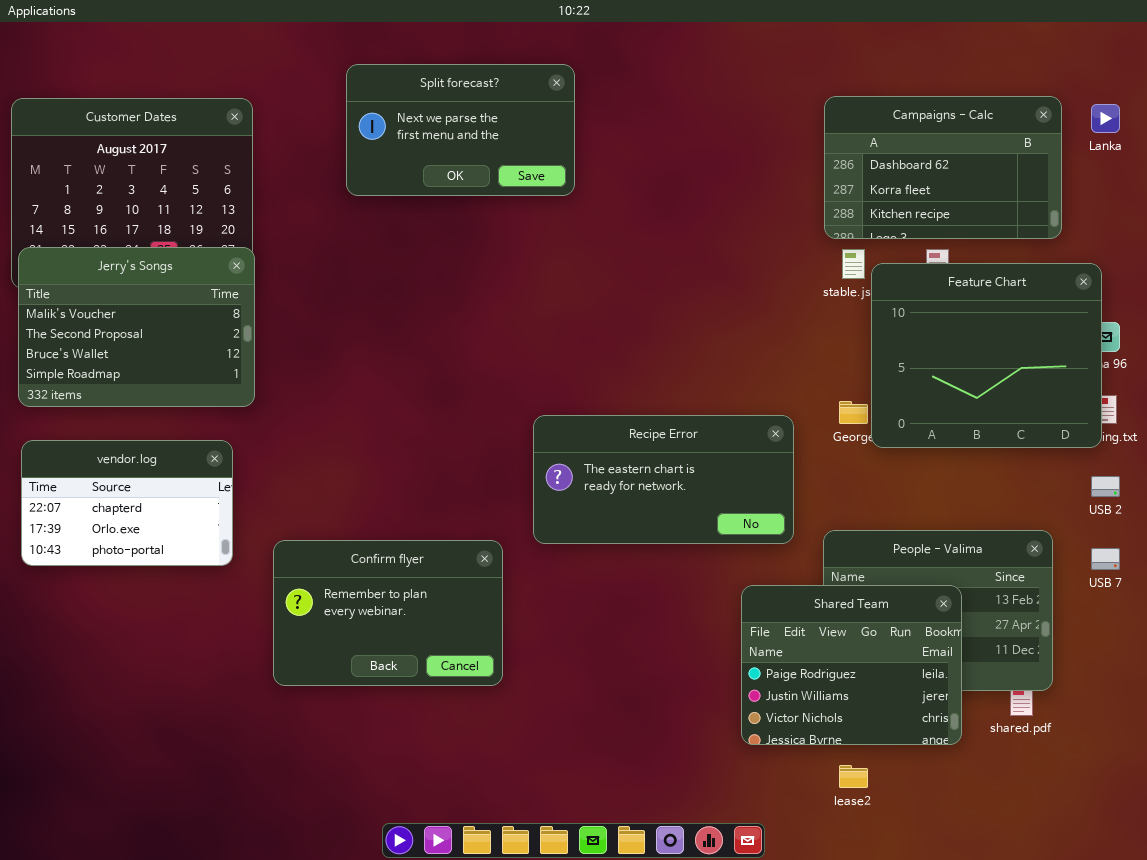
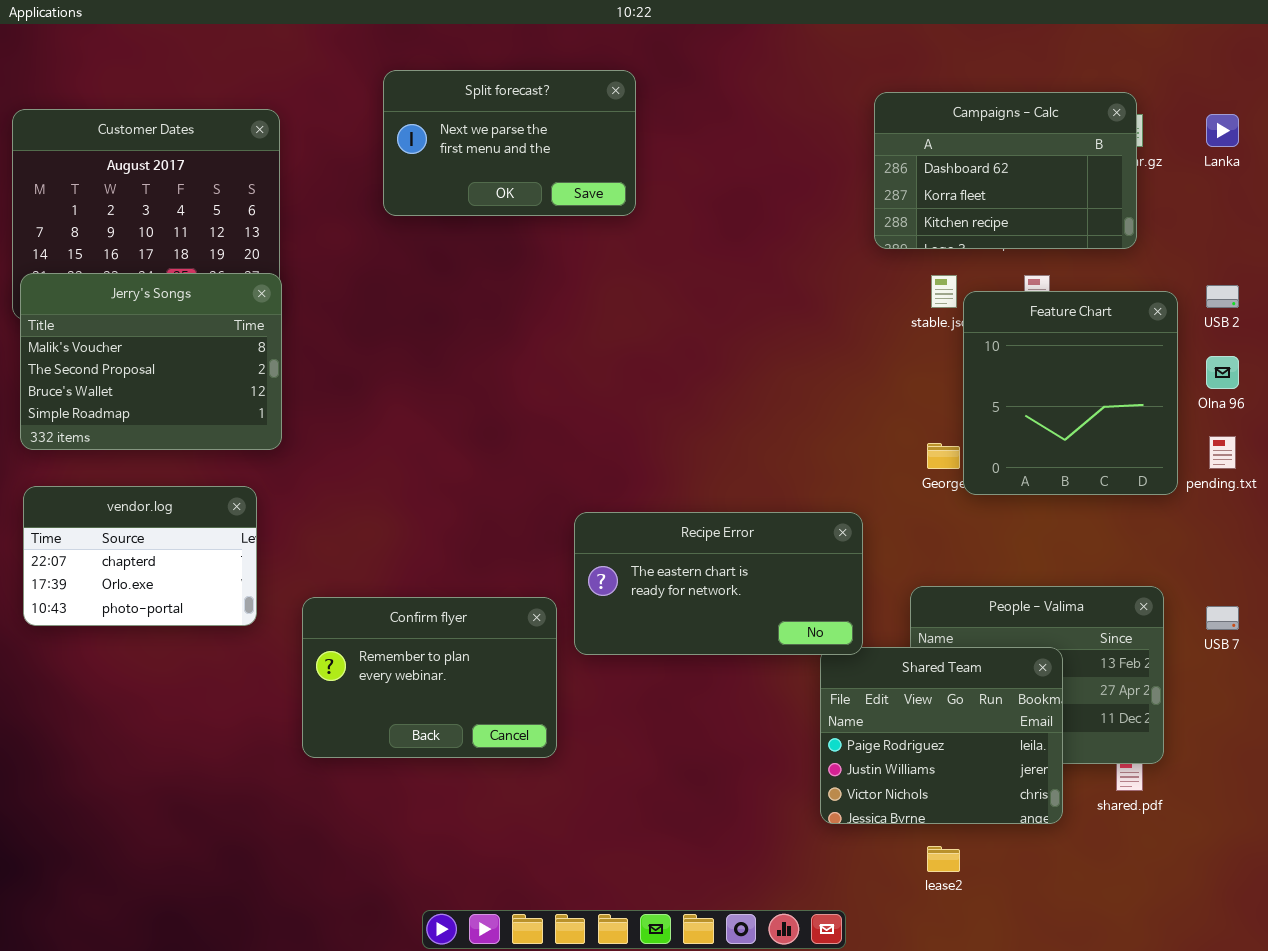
Campaigns - Calc: [824,96,1062,239] -> [874,92,1137,249], moved
Feature Chart: [871,263,1102,448] -> [963,291,1178,495], resized
Recipe Error: [533,415,794,544] -> [574,512,863,655], moved
USB 2: [1091,476,1120,497] -> [1206,285,1239,308], moved

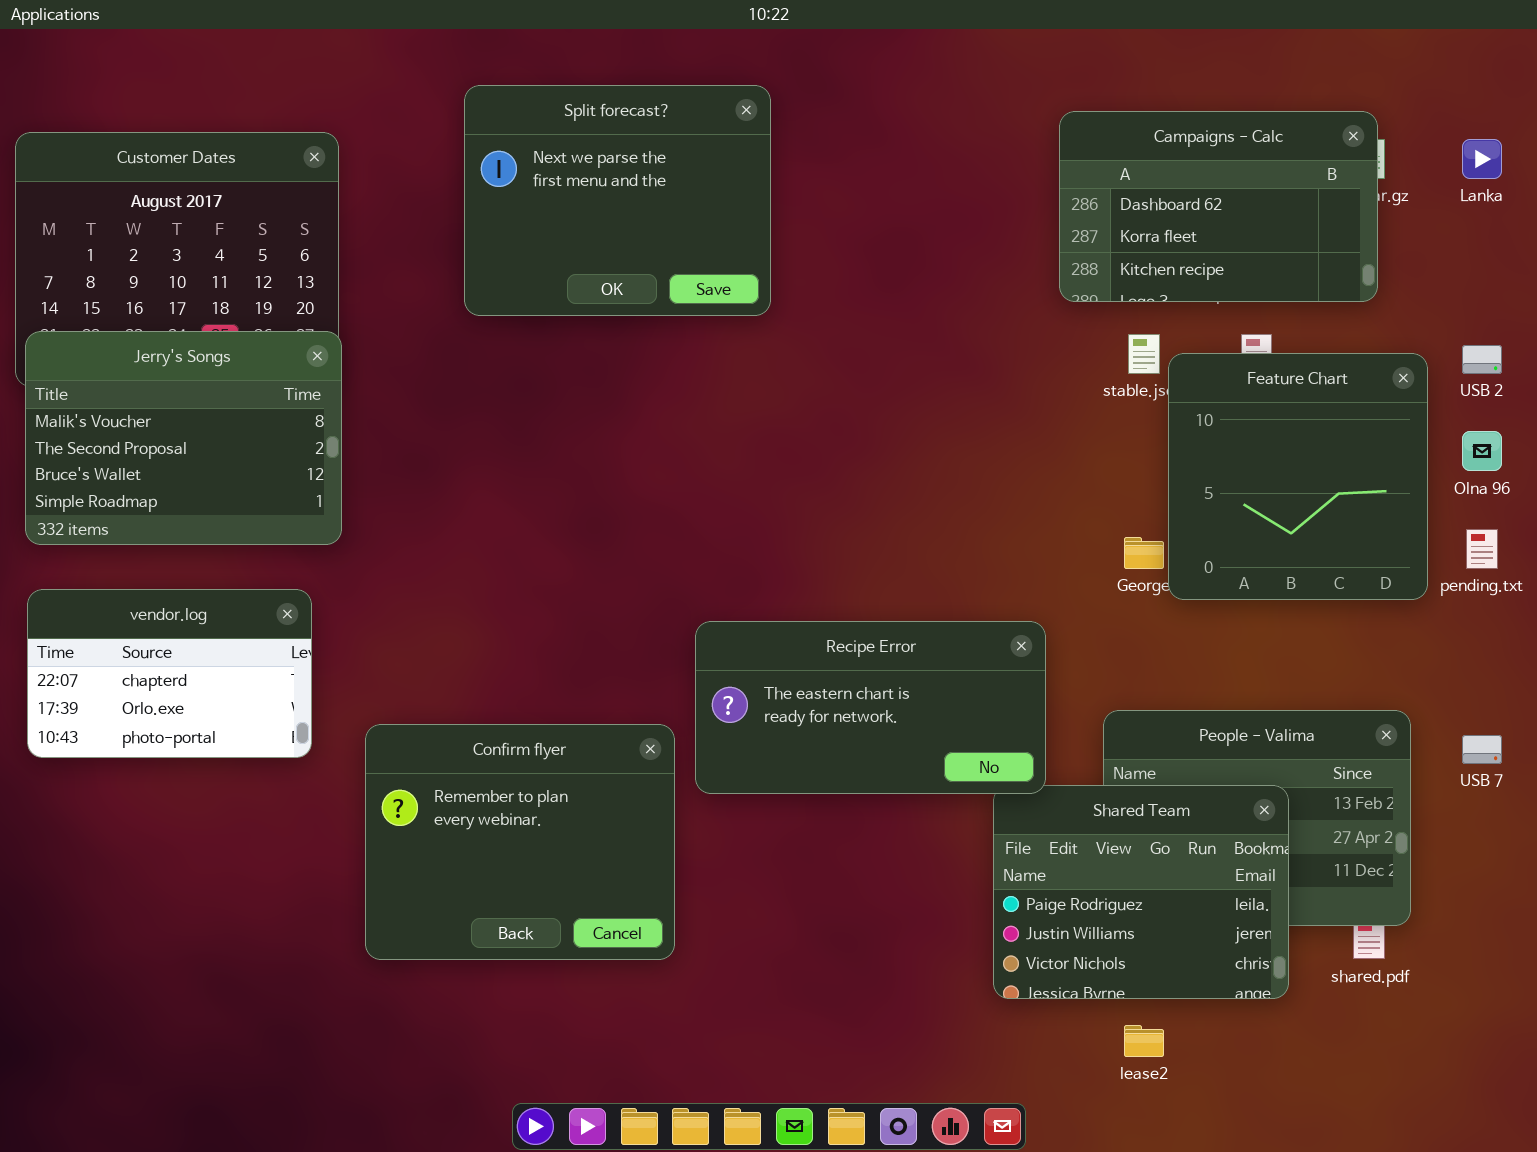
Split forecast?: [383,70,636,216] -> [464,85,771,316], resized
Confirm flyer: [302,597,557,758] -> [365,724,675,960], resized

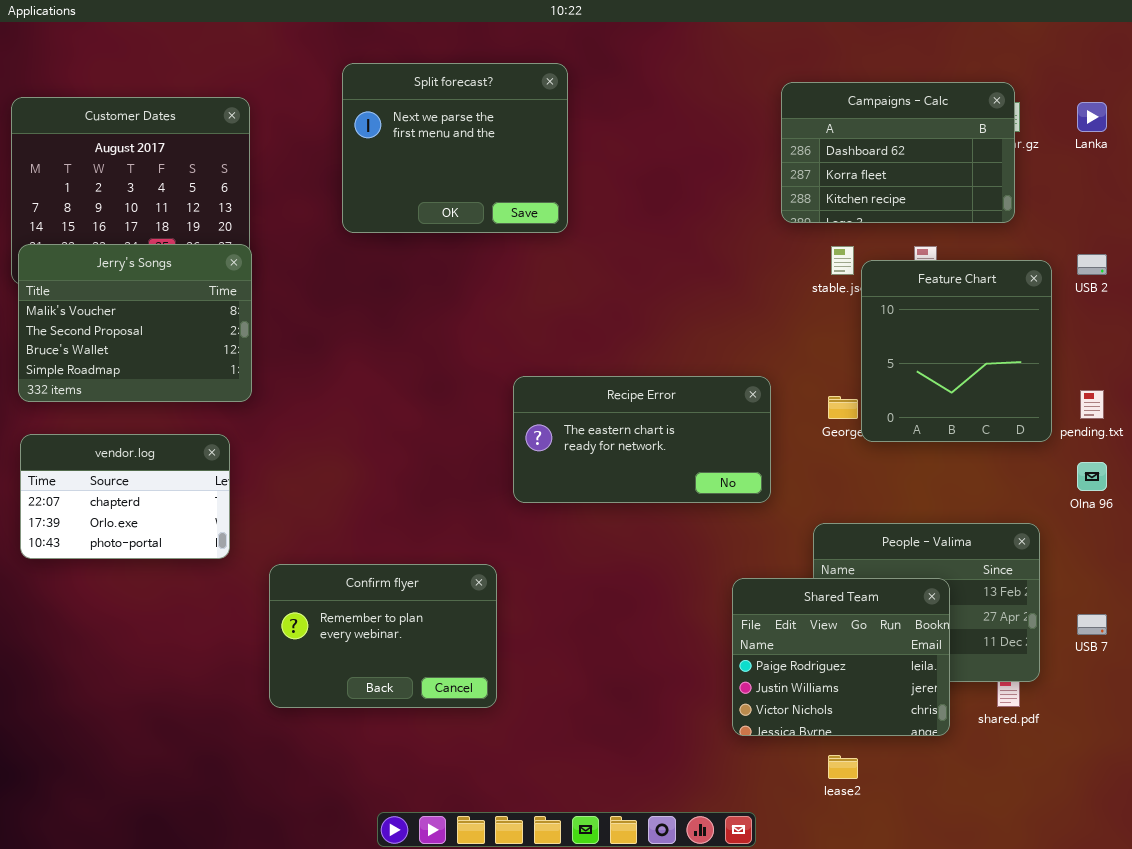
Olna 96: [1462,431,1502,471] -> [1077,462,1107,491], moved
Recipe Error: [695,621,1046,794] -> [513,376,771,503], moved
Confirm flyer: [365,724,675,960] -> [269,564,497,708], resized
USB 7: [1462,735,1502,764] -> [1077,614,1107,635], moved

